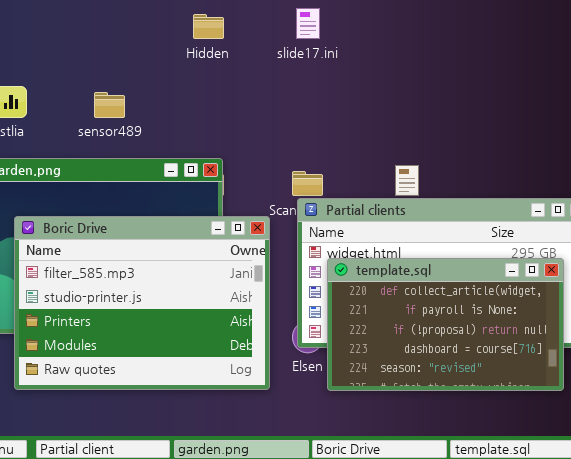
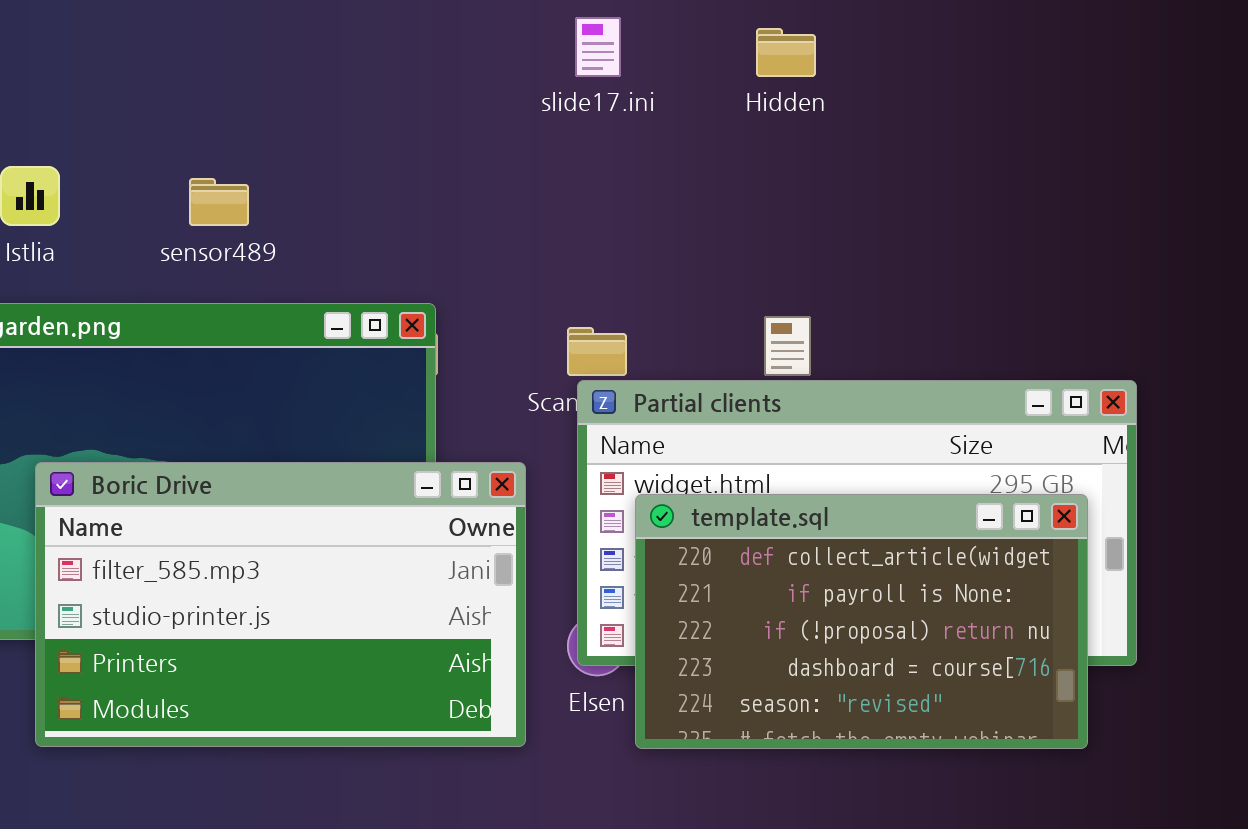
Hidden: [193,14,224,39] -> [756,28,816,77], moved
Boric Drive: [14,216,270,390] -> [35,462,526,747], resized

